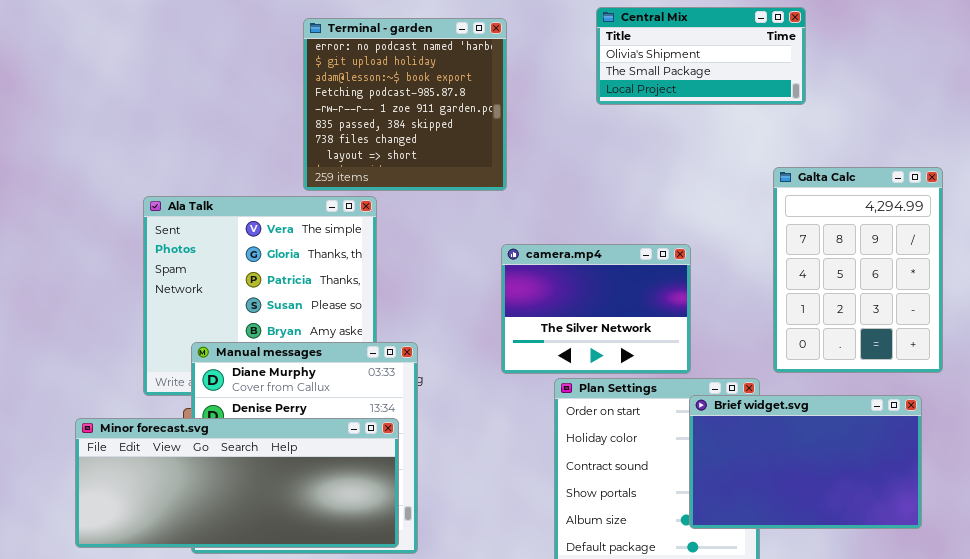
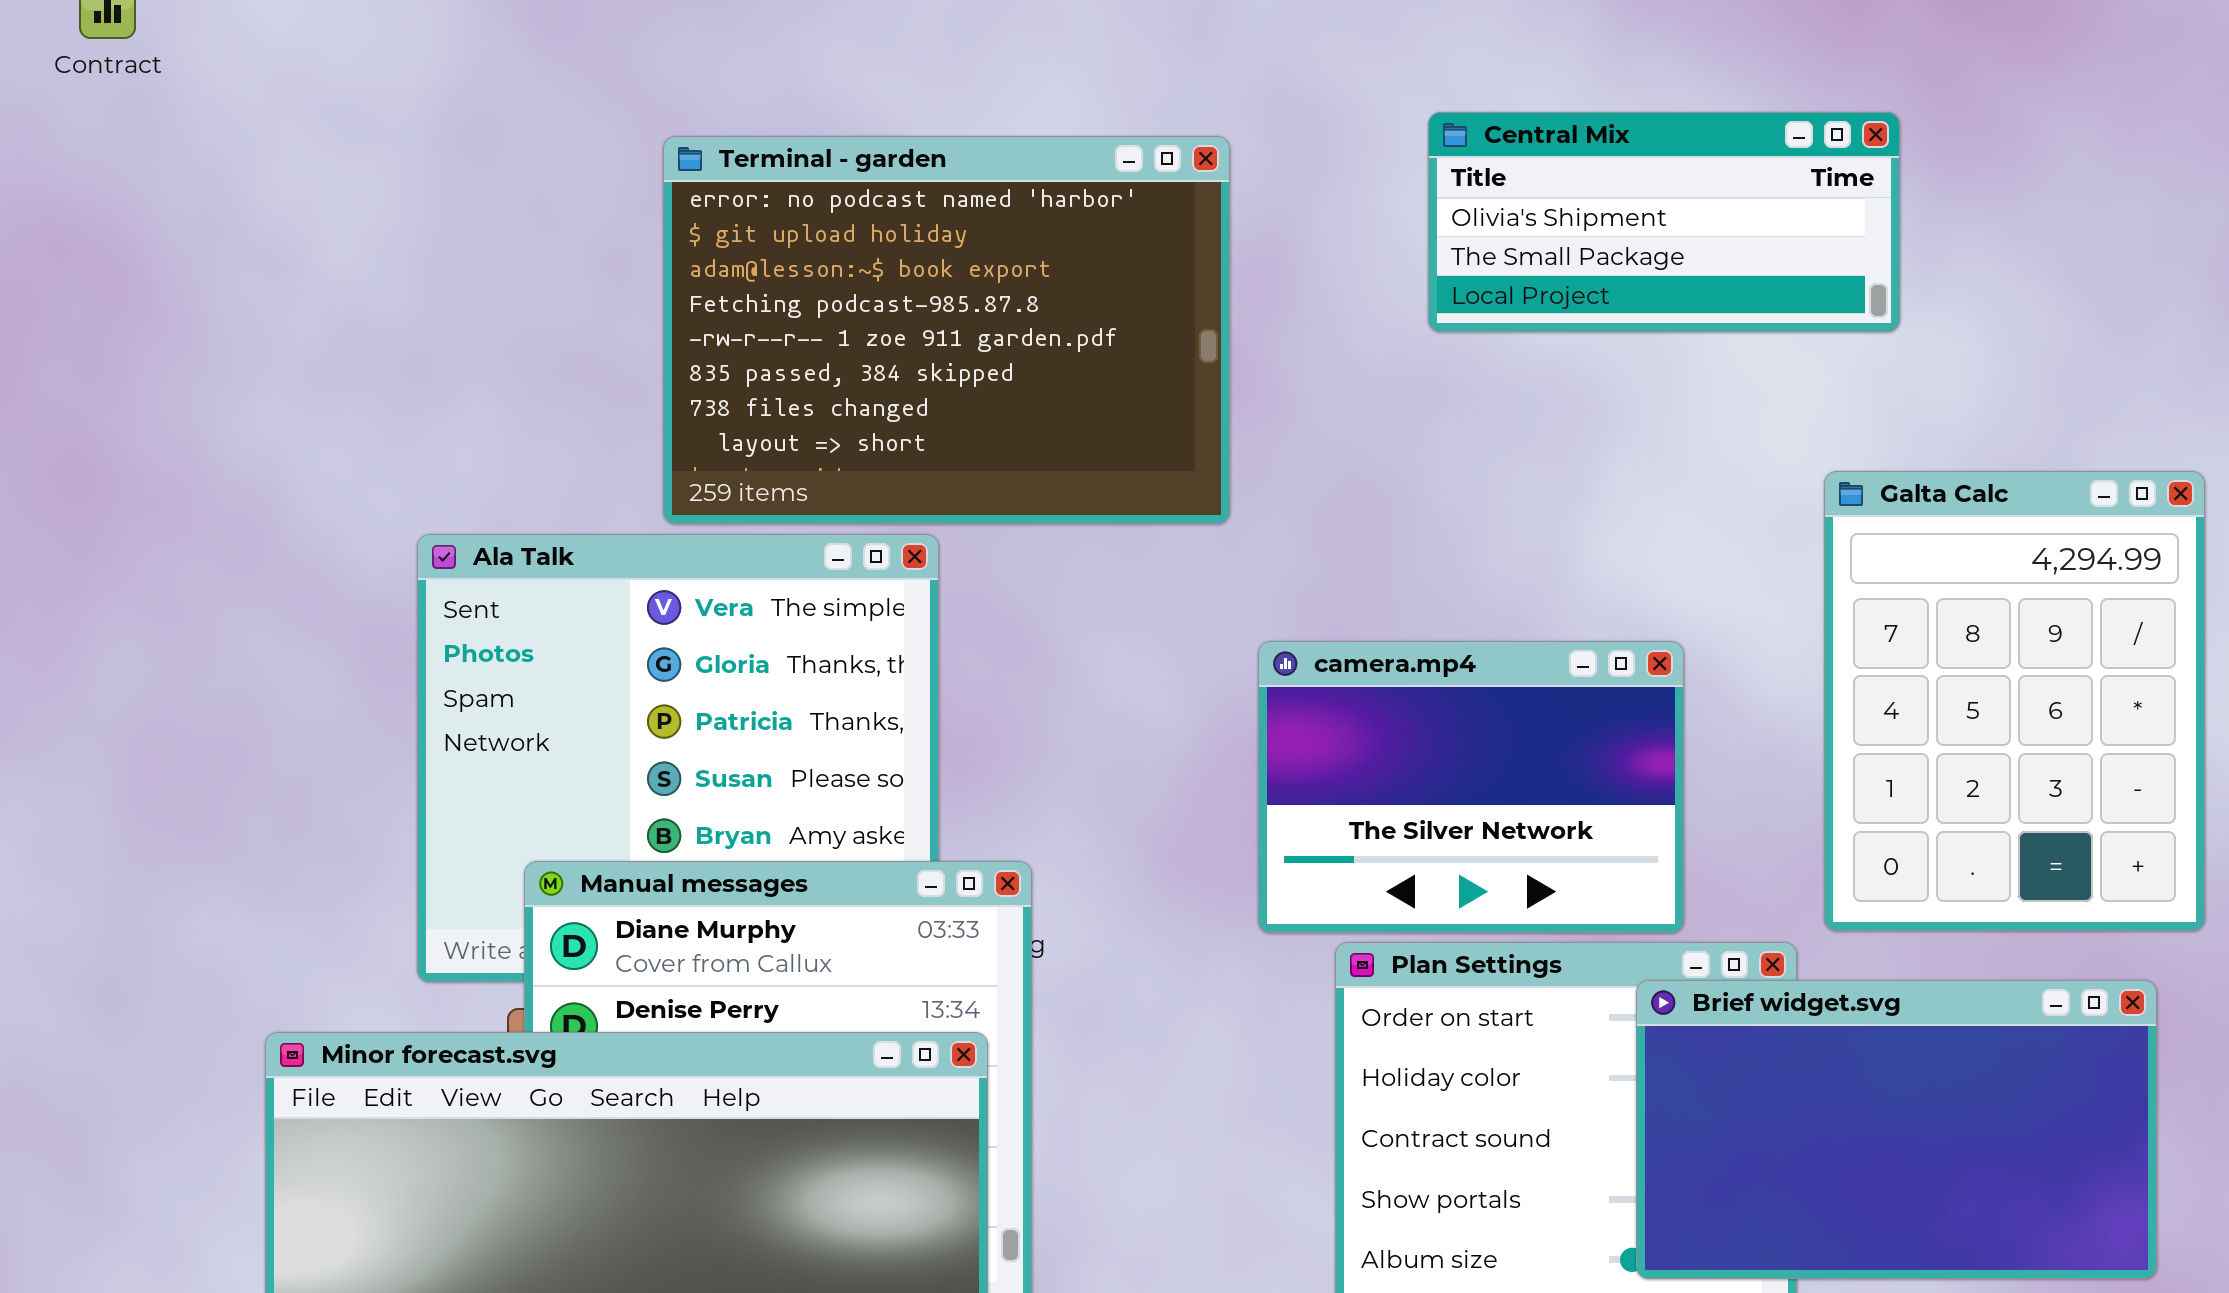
Terminal - garden: [303,18,507,191] -> [663,136,1230,524], resized
camera.mp4: [501,244,691,374] -> [1258,641,1684,933], moved

